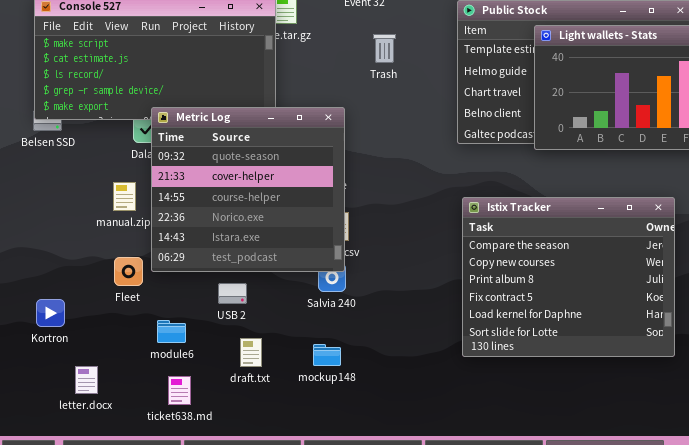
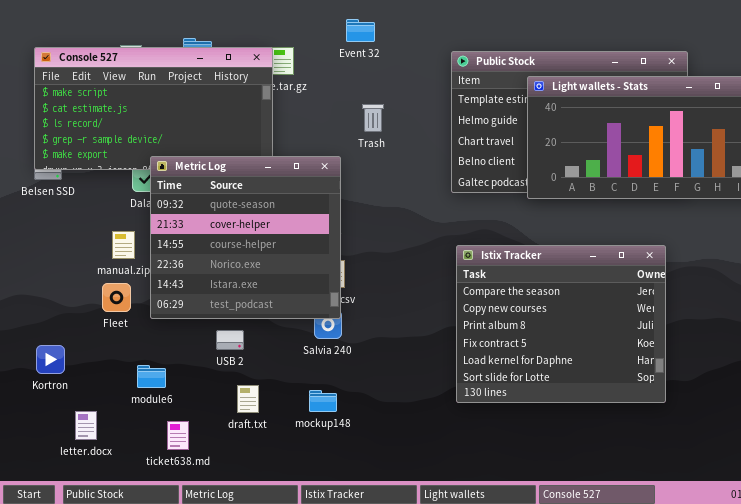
Trash: [373,34,396,63] -> [362,104,384,132], moved
Fleet: [114,257,143,286] -> [102,283,131,312], moved
module6: [157,320,186,343] -> [137,365,166,388], moved

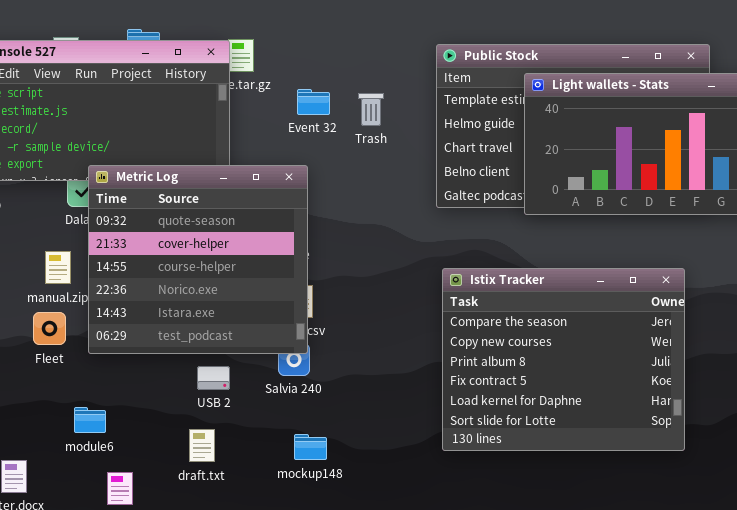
Event 32: [346,19,375,42] -> [297,89,330,115], moved
Trash: [362,104,384,132] -> [358,93,384,126], moved
USB 2: [216,330,244,350] -> [197,366,230,390], moved
mockup148: [309,390,337,412] -> [294,434,327,460], moved

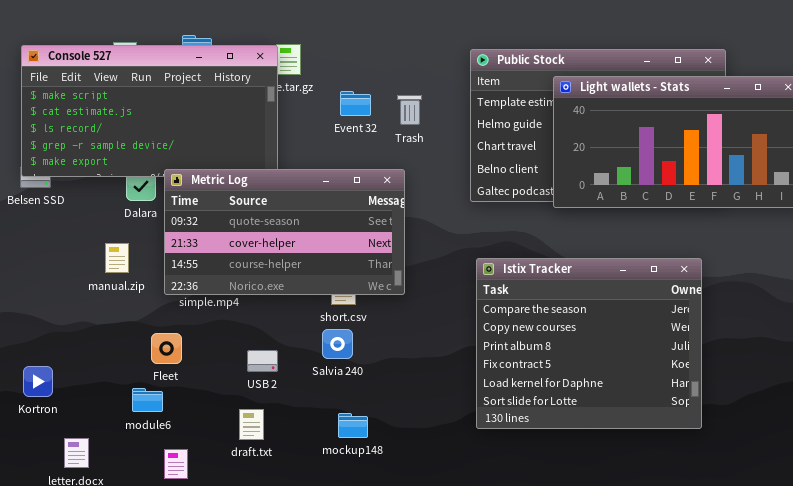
Metric Log: [88,165,308,354] -> [164,169,405,295], moved, resized
Fleet: [33,312,66,345] -> [151,333,182,364], moved

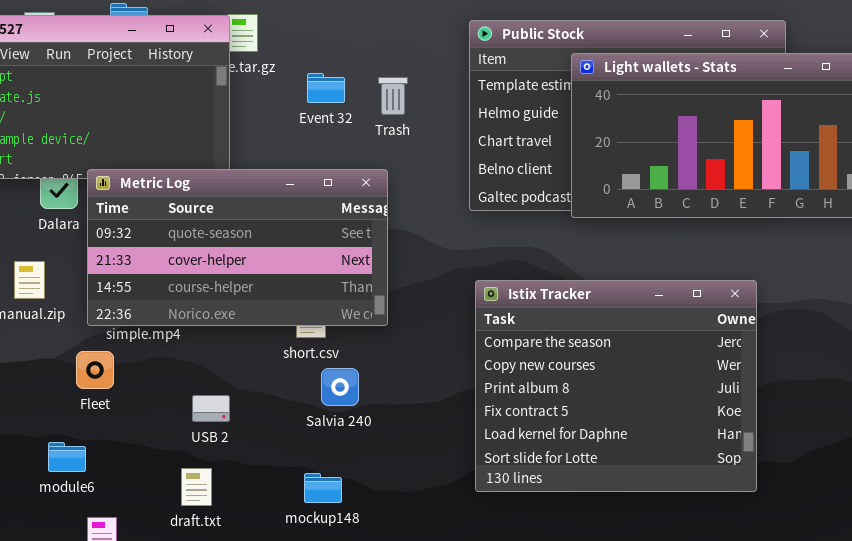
Salvia 240: [322,329,353,359] -> [321,368,359,406], moved
Fleet: [151,333,182,364] -> [76,351,114,389], moved

